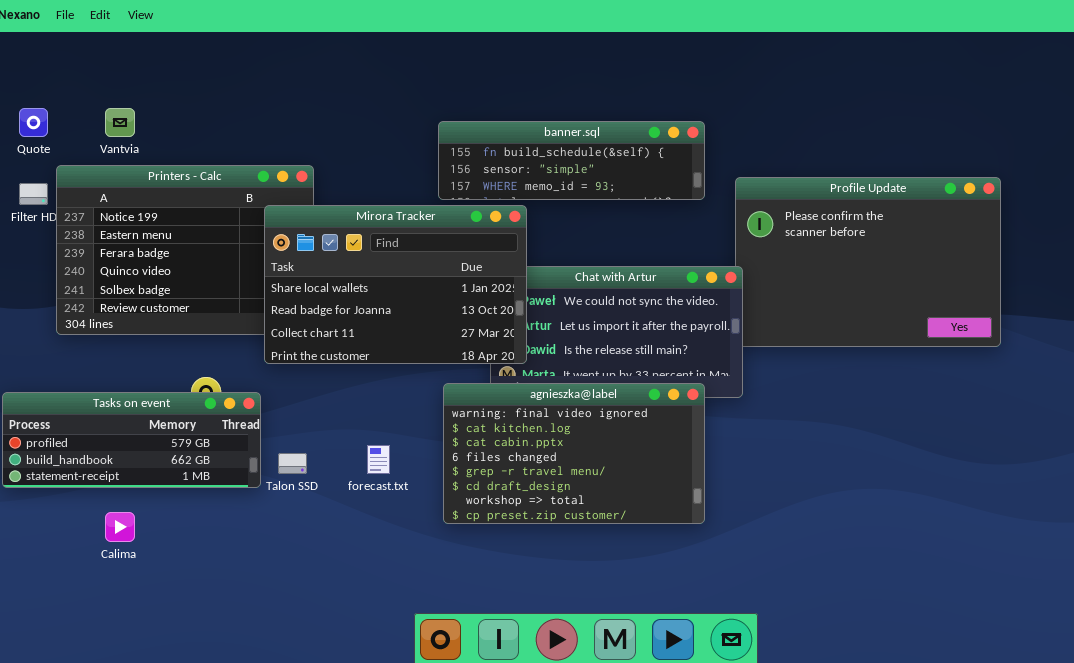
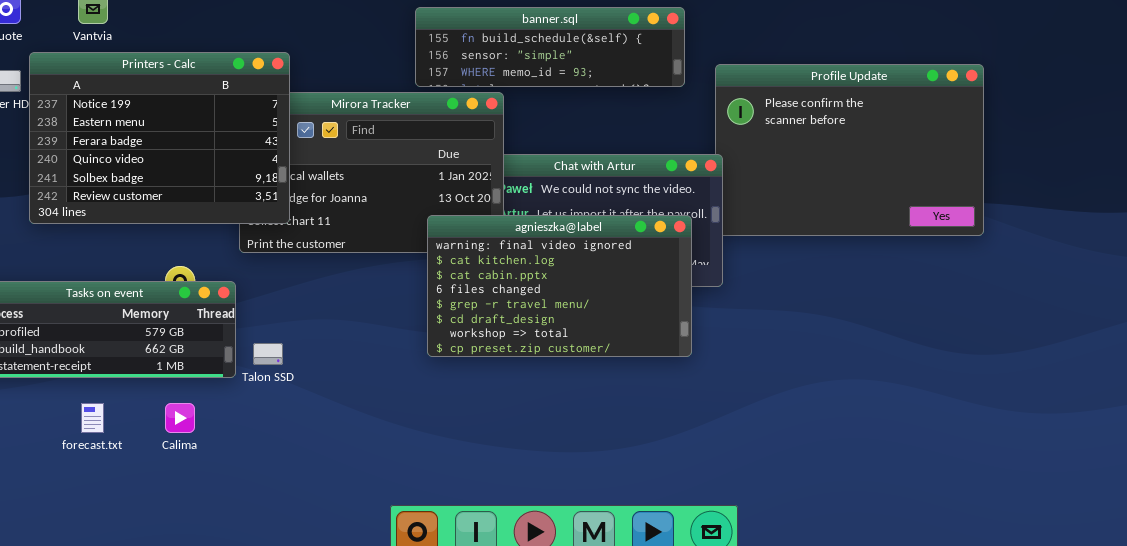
Printers - Calc: [56,165,314,335] -> [29,52,290,224], raised
agnieszka@label: [443,383,705,524] -> [427,215,692,357], moved
forecast.txt: [367,445,390,474] -> [81,403,104,433], moved
Calima: [105,512,135,542] -> [165,403,195,433], moved

